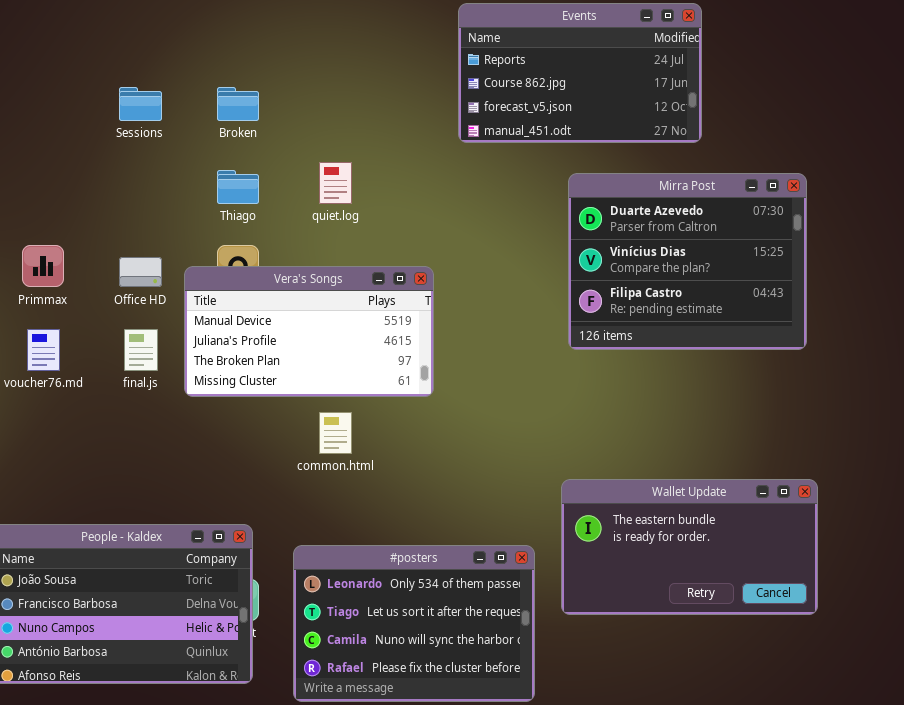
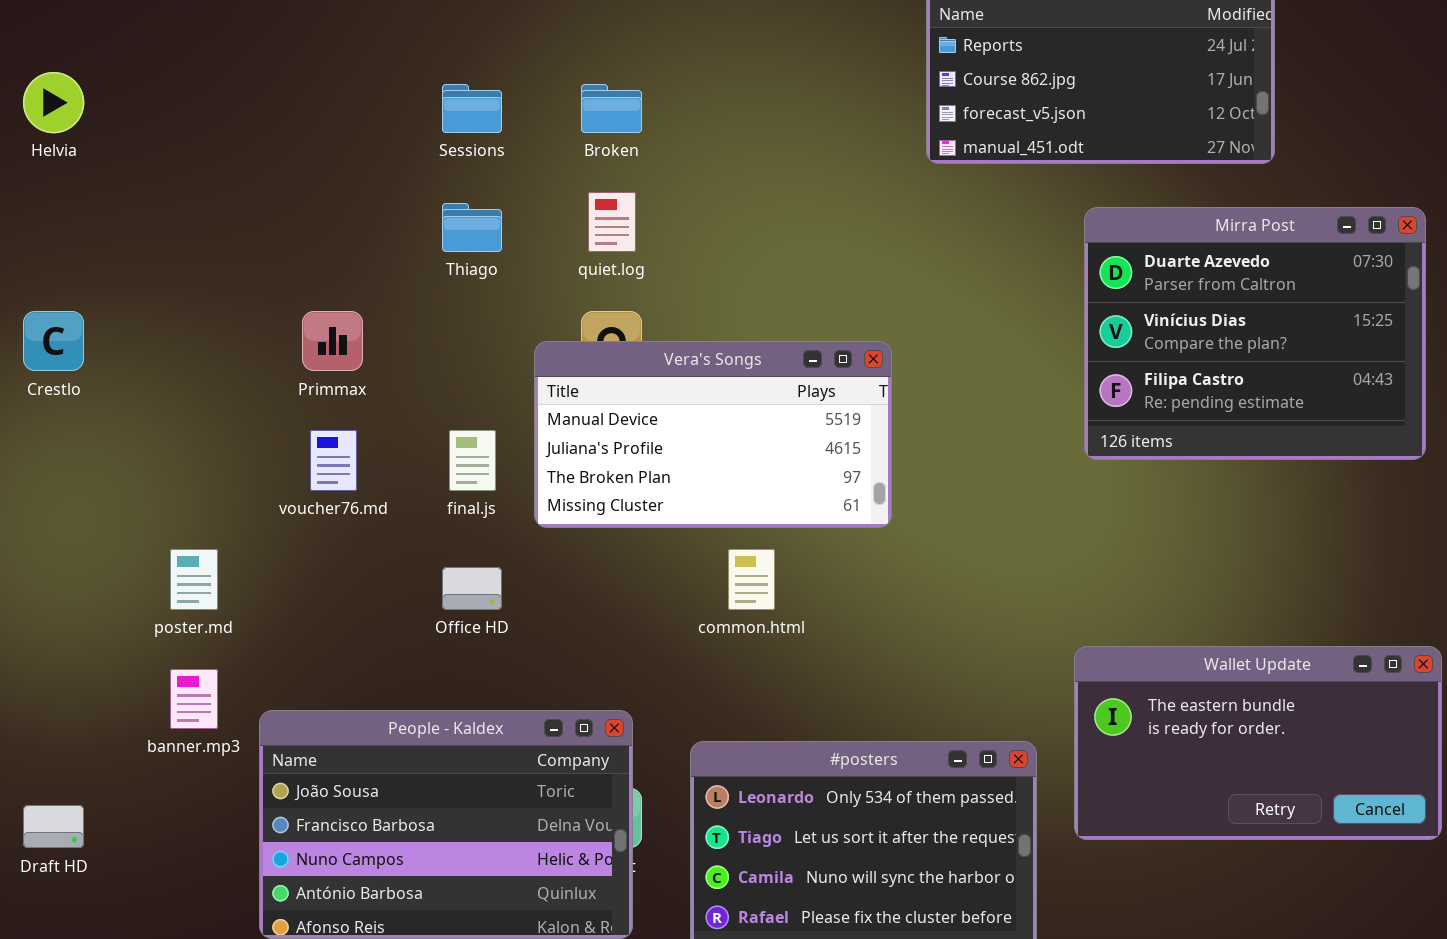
quiet.log: [319,162,352,204] -> [588,192,636,252], moved
Thiago: [217,170,259,204] -> [442,203,502,252], moved
Office HD: [119,257,162,287] -> [442,567,502,610], moved

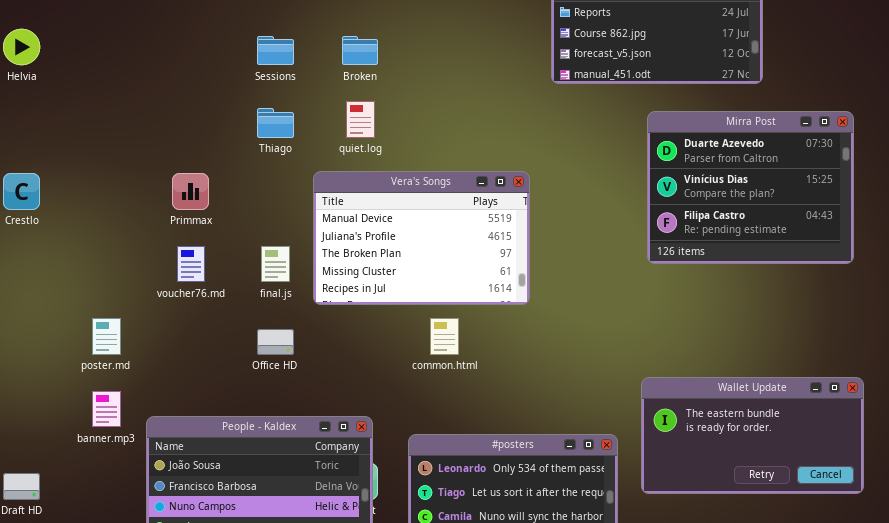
Vera's Songs: [534,341,892,528] -> [313,171,530,305], resized

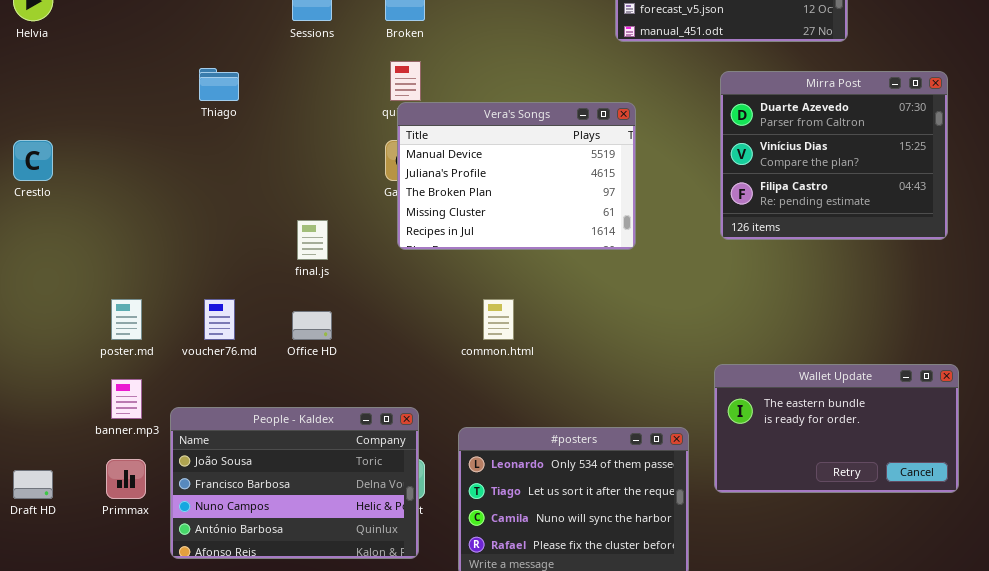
Thiago: [257,108,294,138] -> [199,68,239,101], moved
Vera's Songs: [313,171,530,305] -> [397,102,636,250], moved
Primmax: [172,173,209,210] -> [106,459,146,499], moved
voucher76.md: [177,246,205,282] -> [204,299,235,340], moved

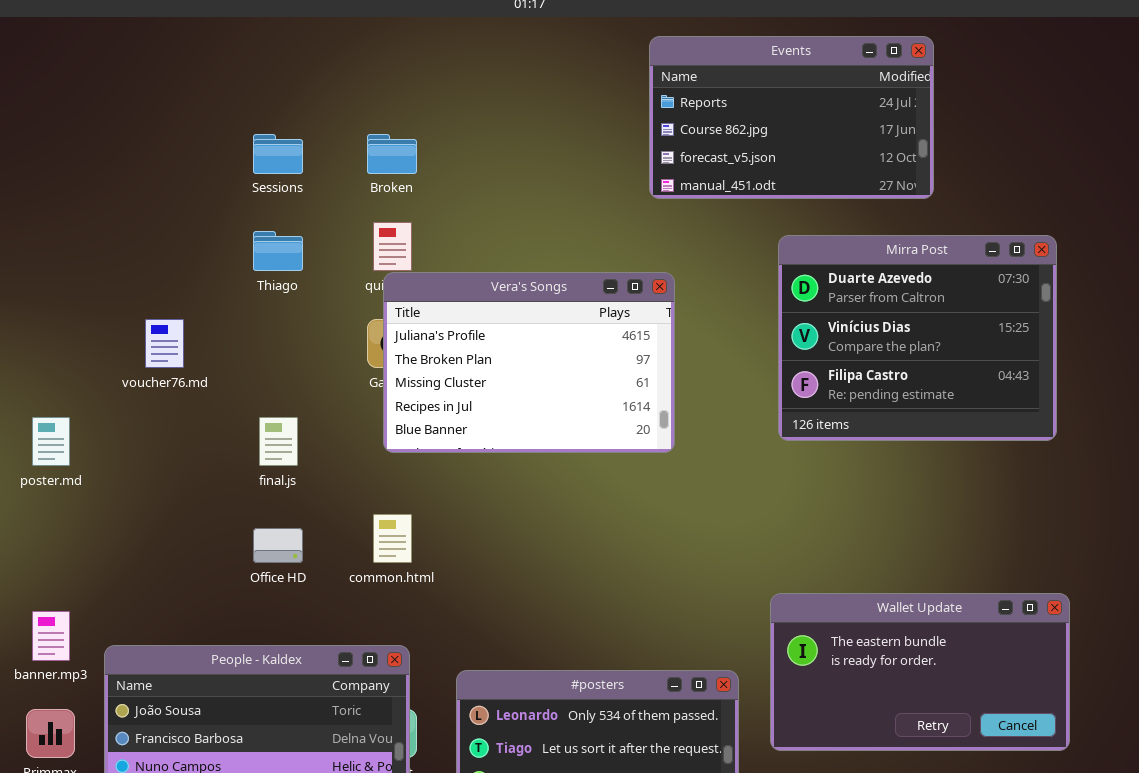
Thiago: [199,68,239,101] -> [253,231,303,271], moved
Vera's Songs: [397,102,636,250] -> [383,272,675,453], scrolled down 1 row
poster.md: [111,299,142,340] -> [32,417,70,466], moved
voucher76.md: [204,299,235,340] -> [145,319,184,368], moved
common.html: [483,299,514,340] -> [373,514,412,563], moved

